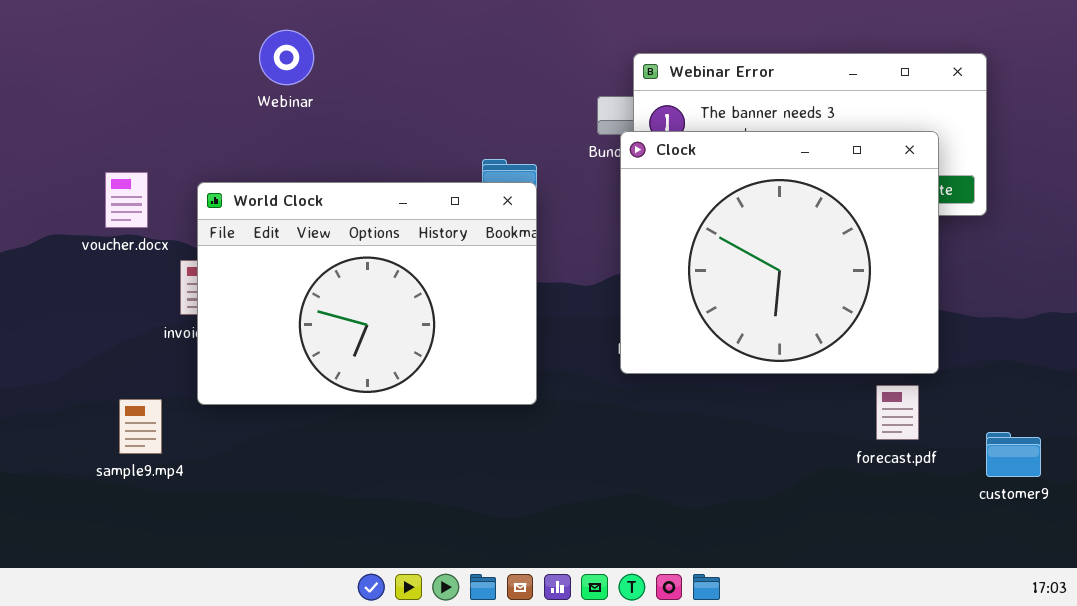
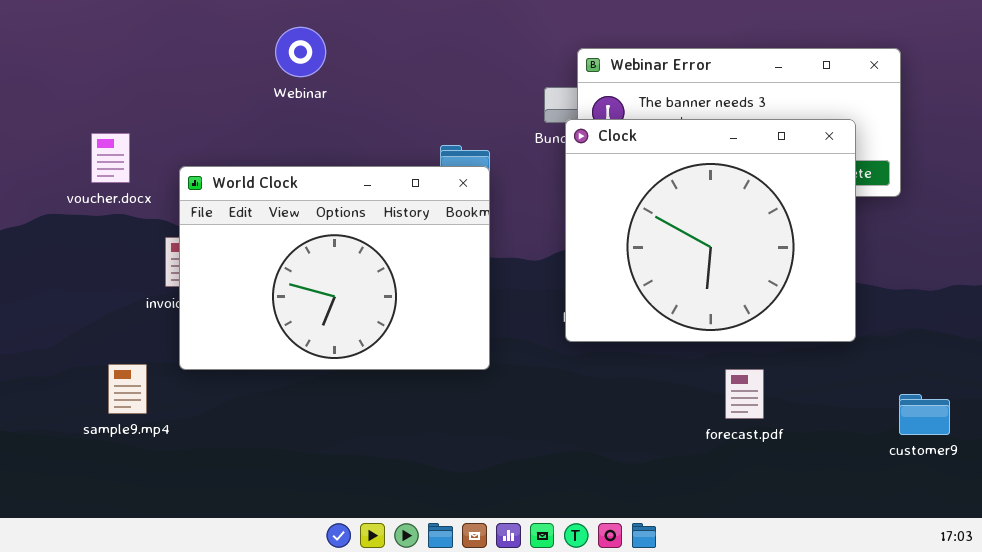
Webinar: [259,30,314,85] -> [275,27,326,77], moved
voucher.docx: [105,172,148,228] -> [91,133,130,183], moved
forecast.pdf: [876,385,919,440] -> [725,369,764,419], moved

